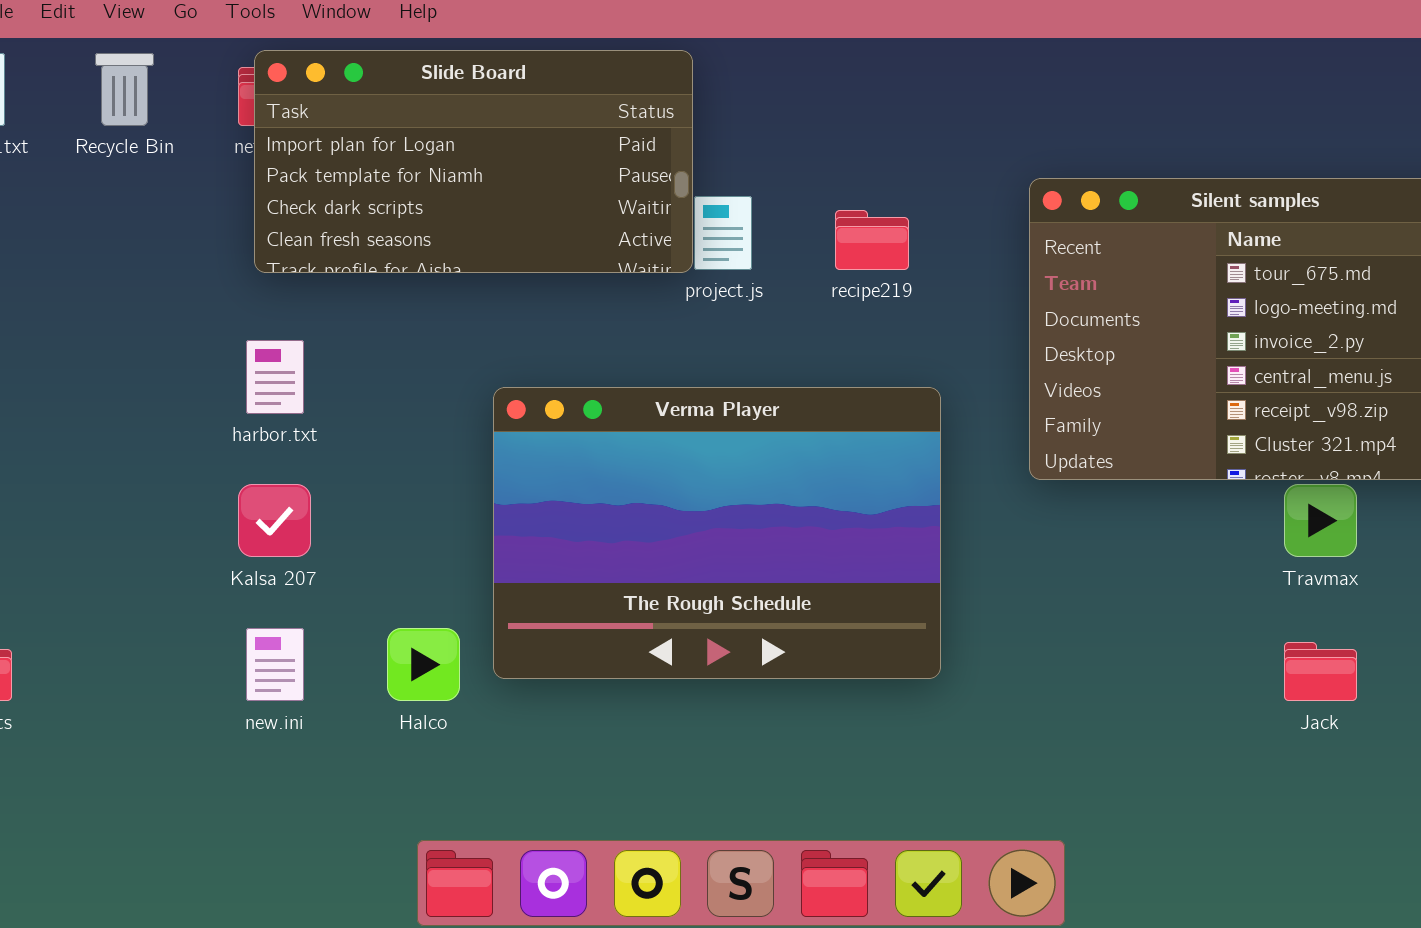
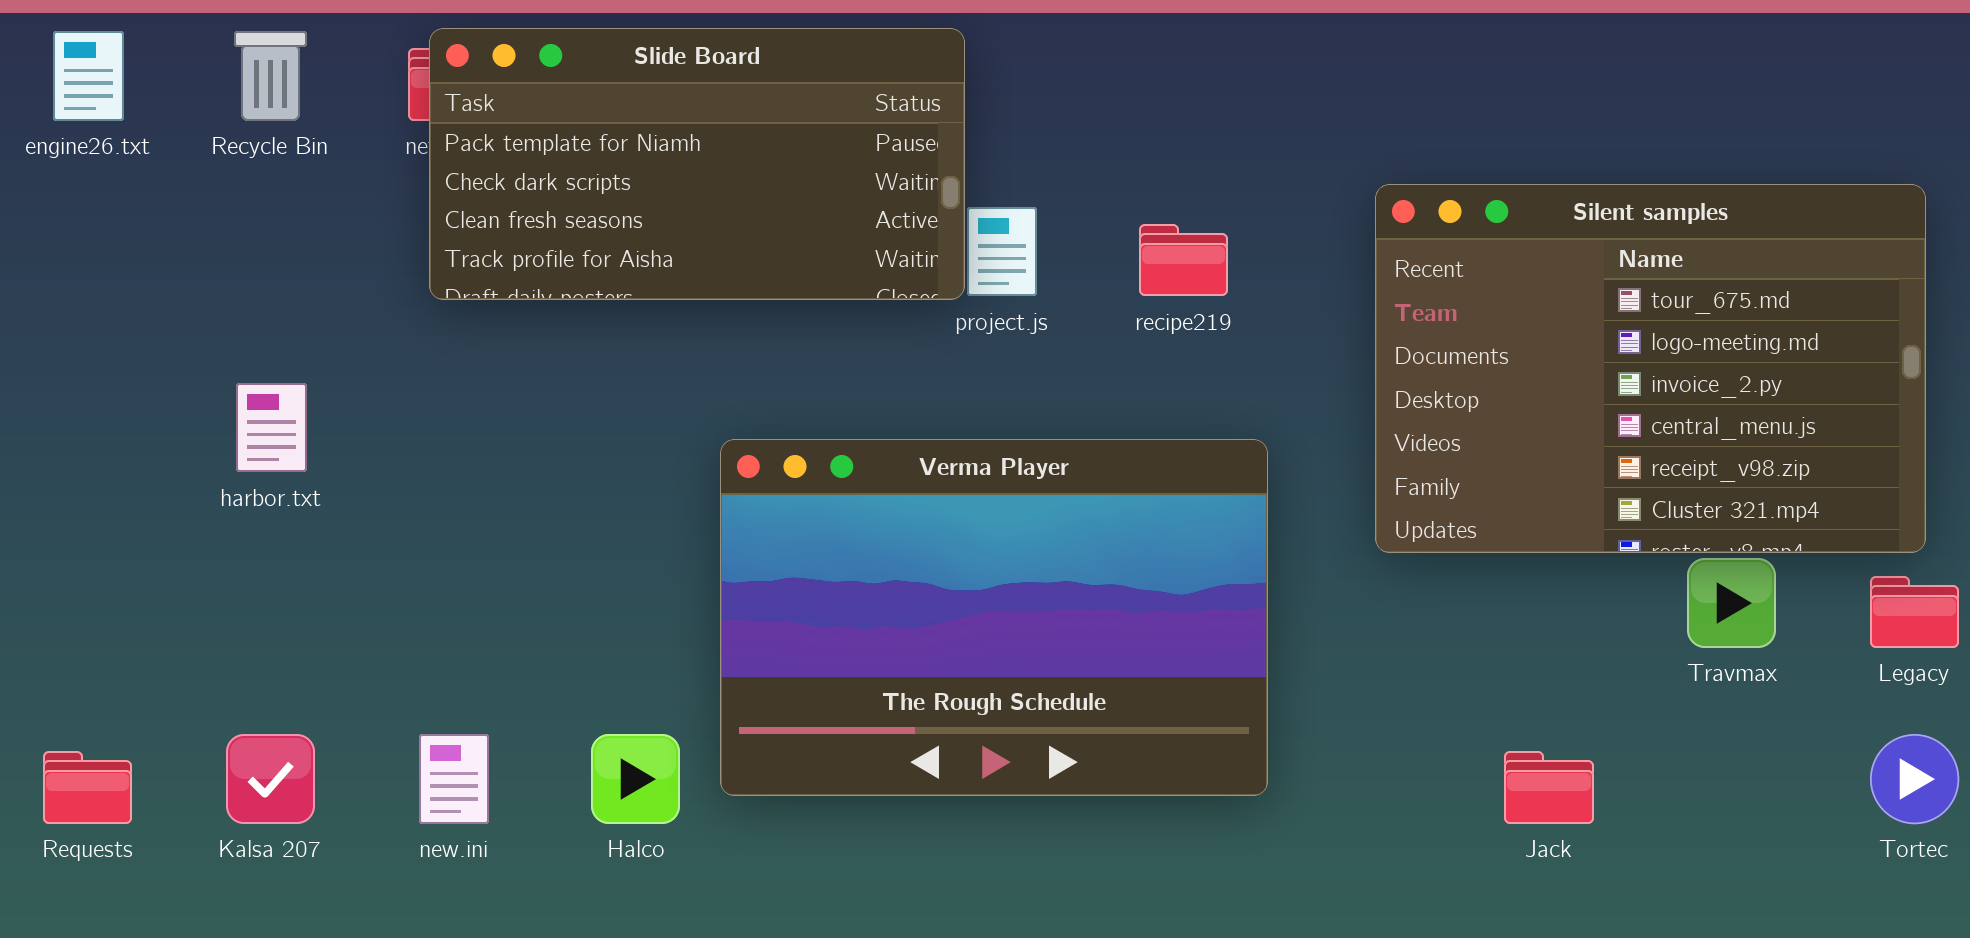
Slide Board: [254,50,693,273] -> [429,28,965,300], scrolled down 1 row
harbor.txt: [246,340,304,414] -> [236,383,307,472], moved
Kalsa 207: [238,484,311,557] -> [226,734,315,824], moved
Jack: [1284,642,1357,701] -> [1504,751,1594,824], moved

